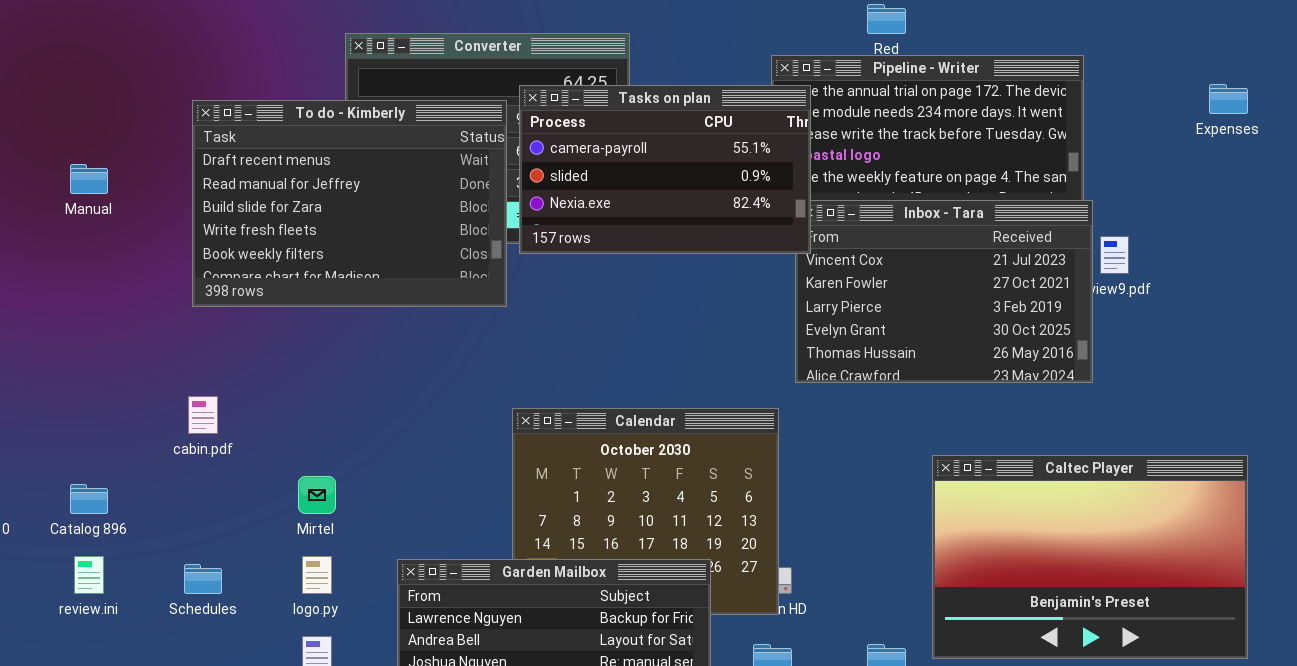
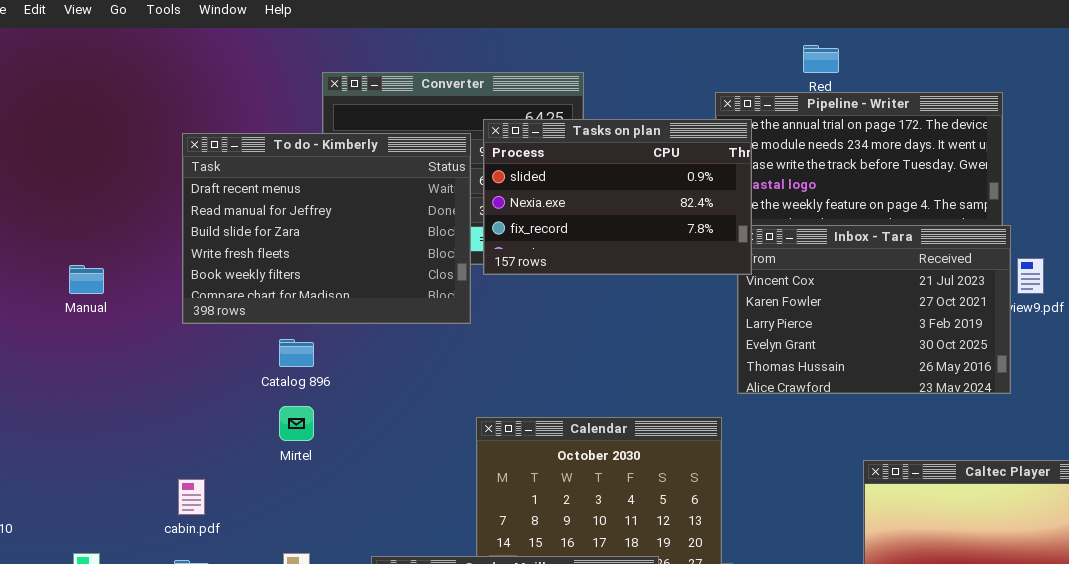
Tasks on plan: [519,85,811,254] -> [483,119,752,275], scrolled down 1 row
Manual: [70,164,108,194] -> [69,265,104,294], moved
cabin.pdf: [188,396,218,434] -> [178,479,205,515], moved
Mirtel: [298,476,336,514] -> [279,406,314,441], moved
Catalog 896: [70,484,108,514] -> [279,339,314,367], moved

